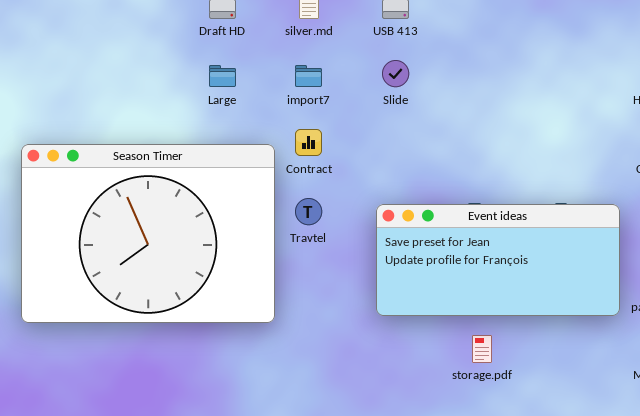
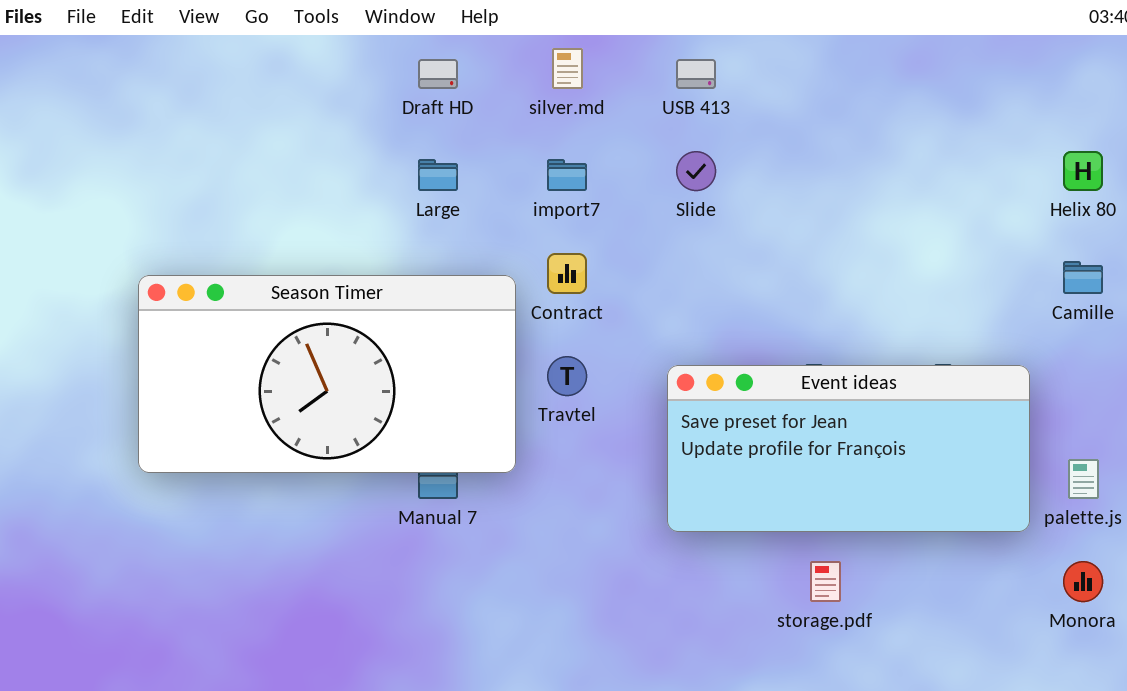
Season Timer: [21,144,275,323] -> [138,275,516,473], resized

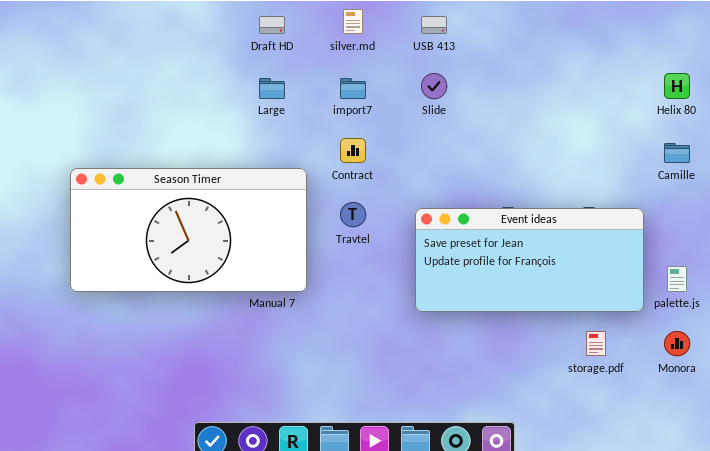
Season Timer: [138,275,516,473] -> [70,168,307,292], moved
storage.pdf: [810,561,841,602] -> [586,331,606,356], moved

